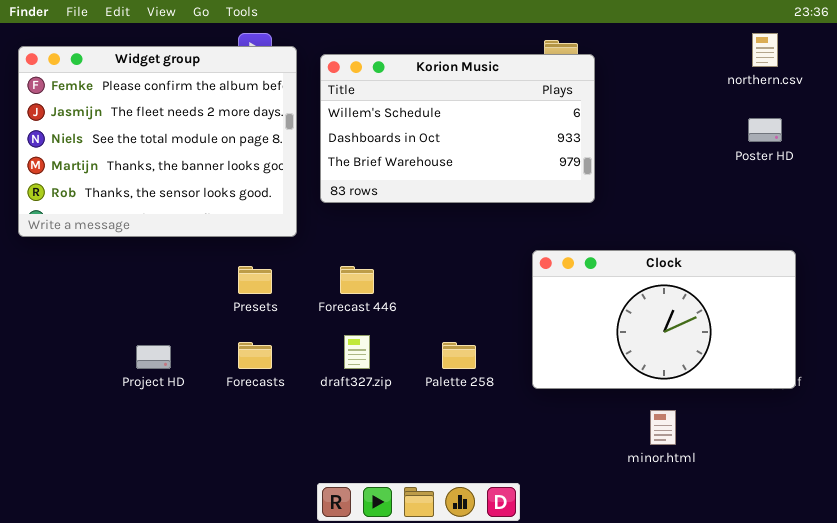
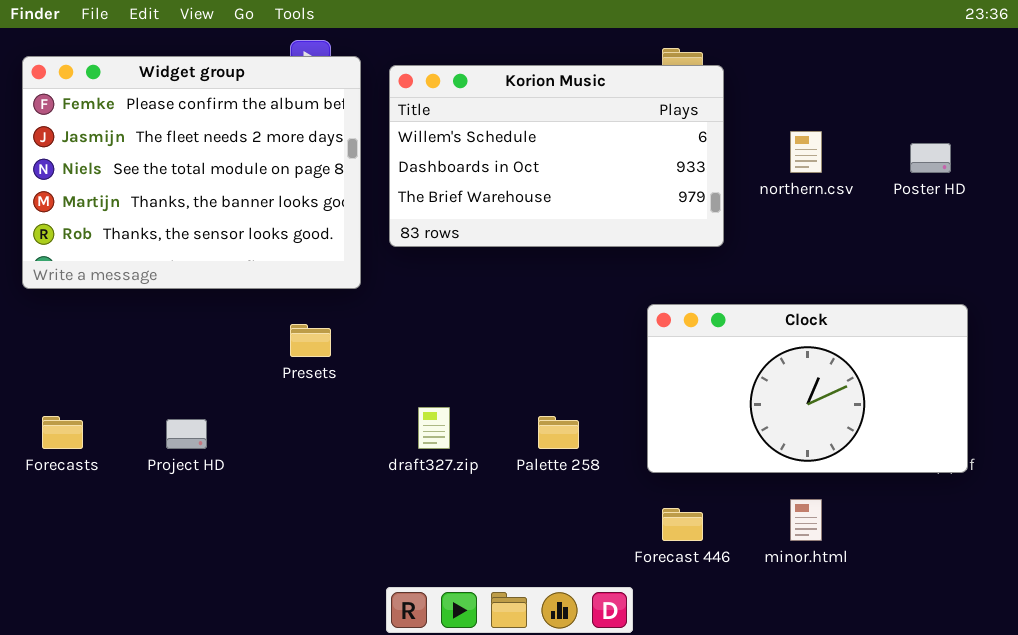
northern.csv: [752,33,778,67] -> [790,131,822,173], moved
Forecast 446: [340,266,374,294] -> [662,508,703,541], moved
Forecasts: [238,342,272,369] -> [42,416,83,449], moved

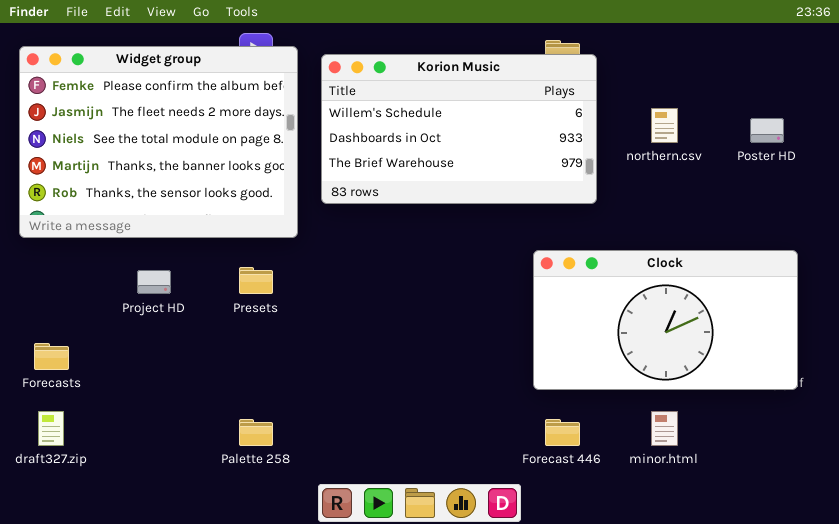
draft327.zip: [418,407,450,449] -> [38,411,64,446], moved
Palette 258: [538,416,579,449] -> [239,419,273,446], moved
Project HD: [166,419,207,449] -> [137,270,171,294], moved

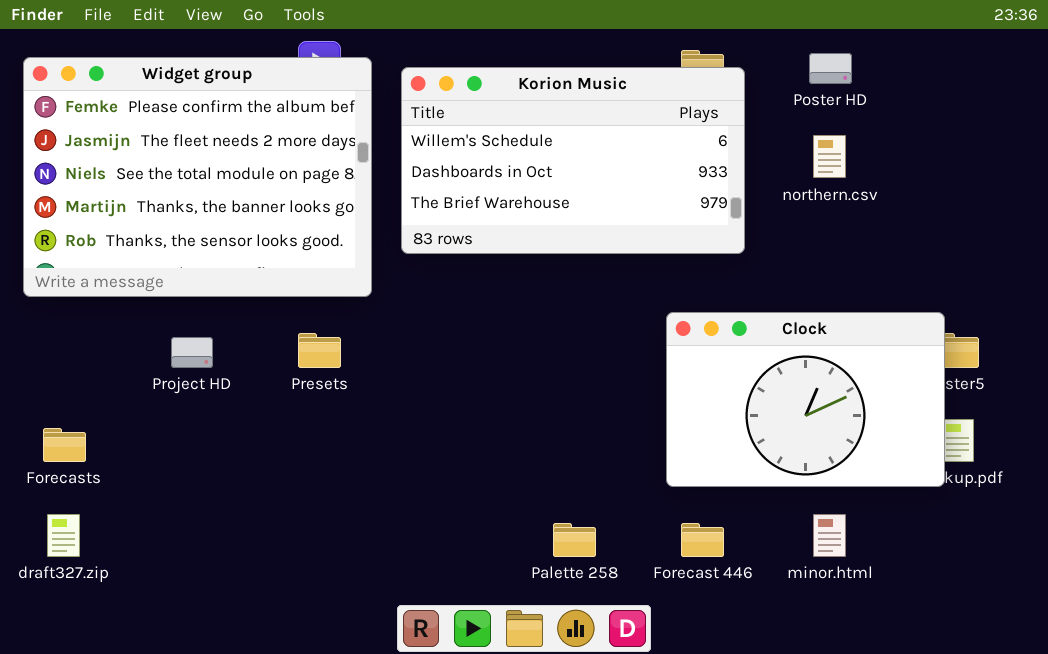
Poster HD: [750,118,784,143] -> [809,53,852,84], moved
Clock: [533,250,798,390] -> [666,312,945,487], resized
Palette 258: [239,419,273,446] -> [553,523,596,557], moved

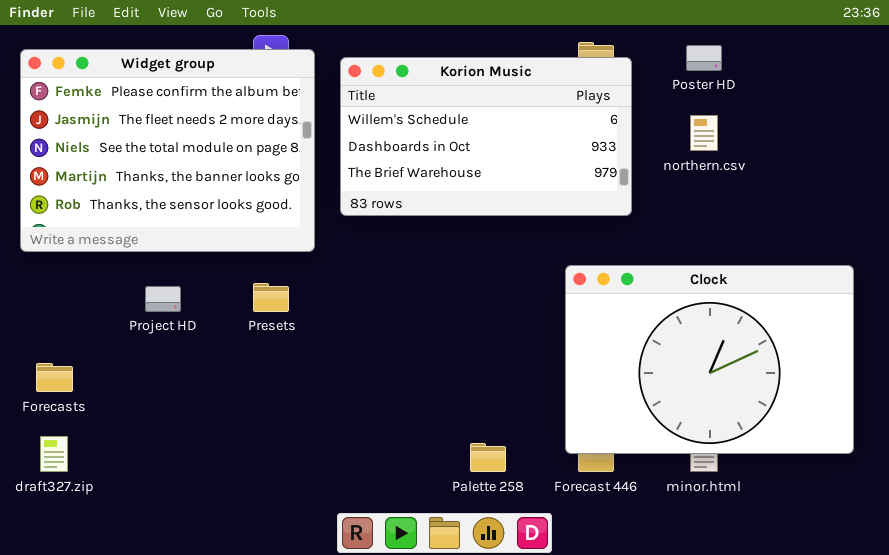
Clock: [666,312,945,487] -> [565,265,854,454], resized

